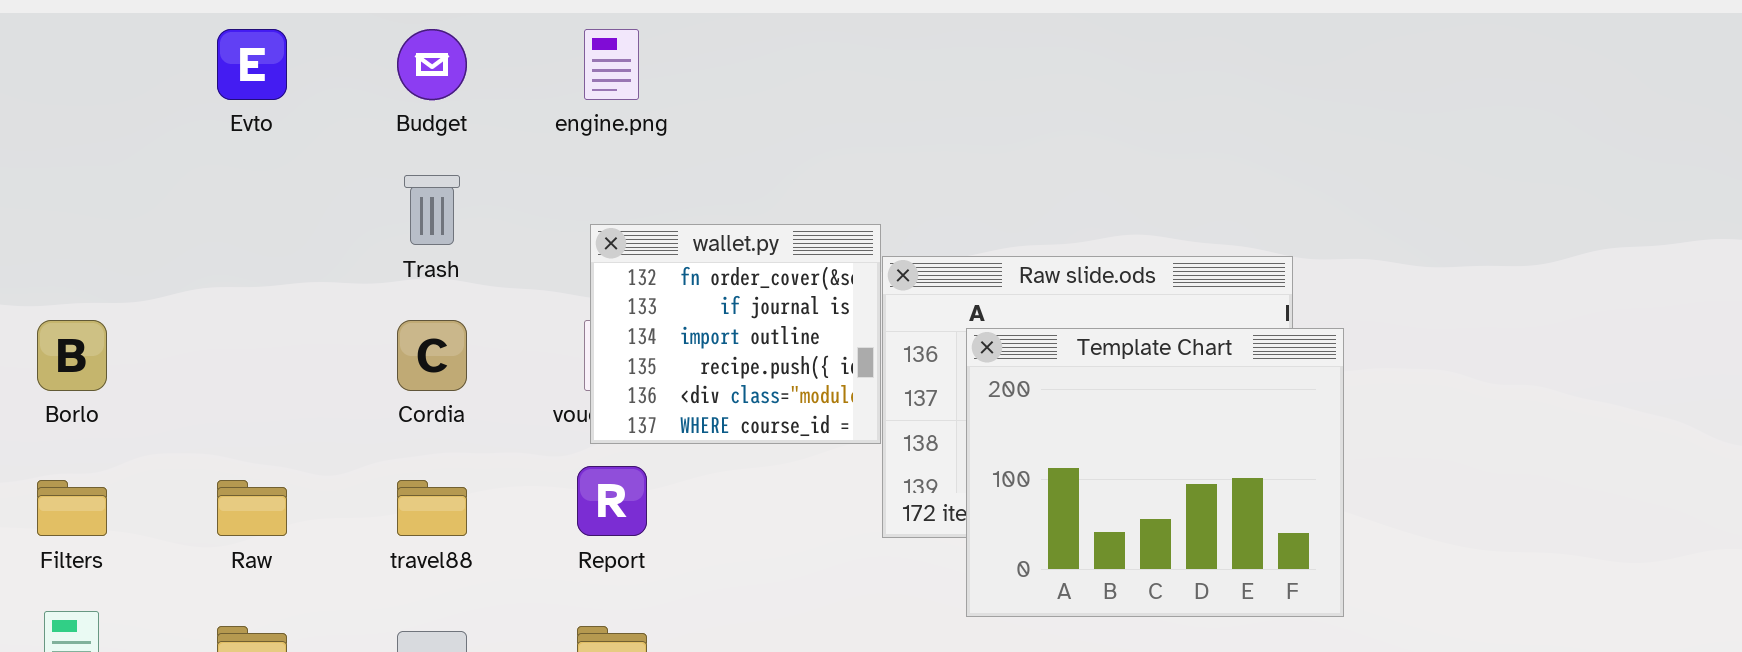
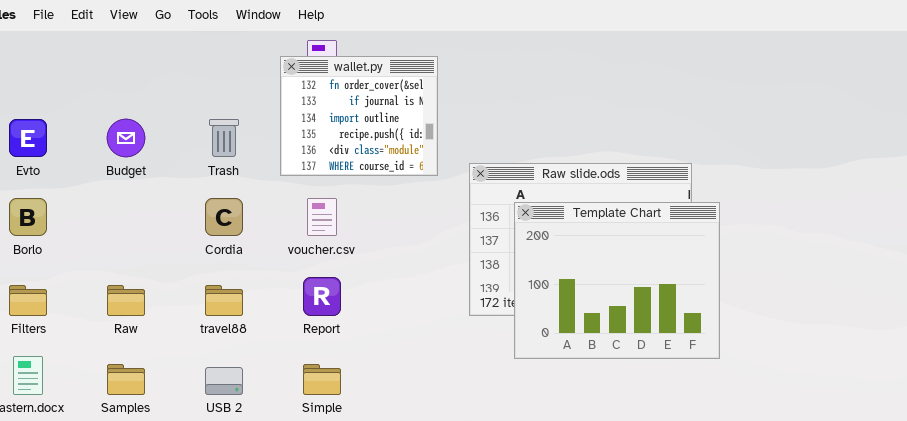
Evto: [217,29,287,100] -> [9,119,47,157], moved
Budget: [397,29,467,100] -> [107,119,145,157], moved
wallet.py: [590,224,881,444] -> [280,56,438,176], moved

